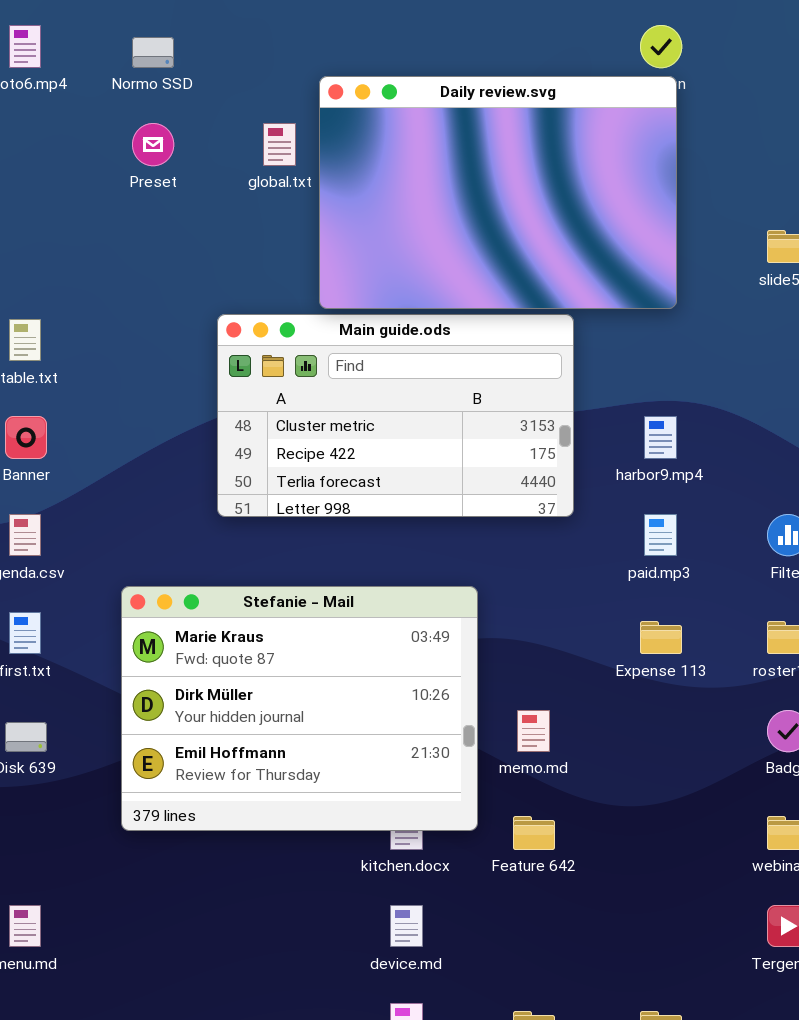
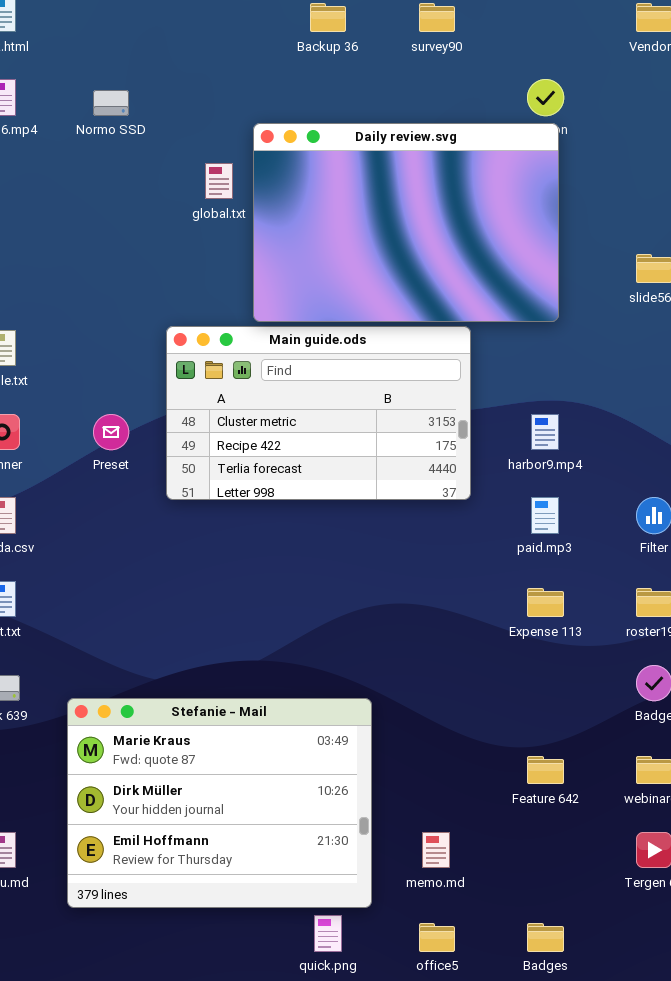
Preset: [132,123,174,166] -> [93,414,129,450], moved
Stefanie - Mail: [121,586,478,831] -> [67,698,372,908], moved
memo.md: [517,710,550,752] -> [422,832,450,868], moved
Feature 642: [513,816,555,850] -> [527,756,564,784], moved

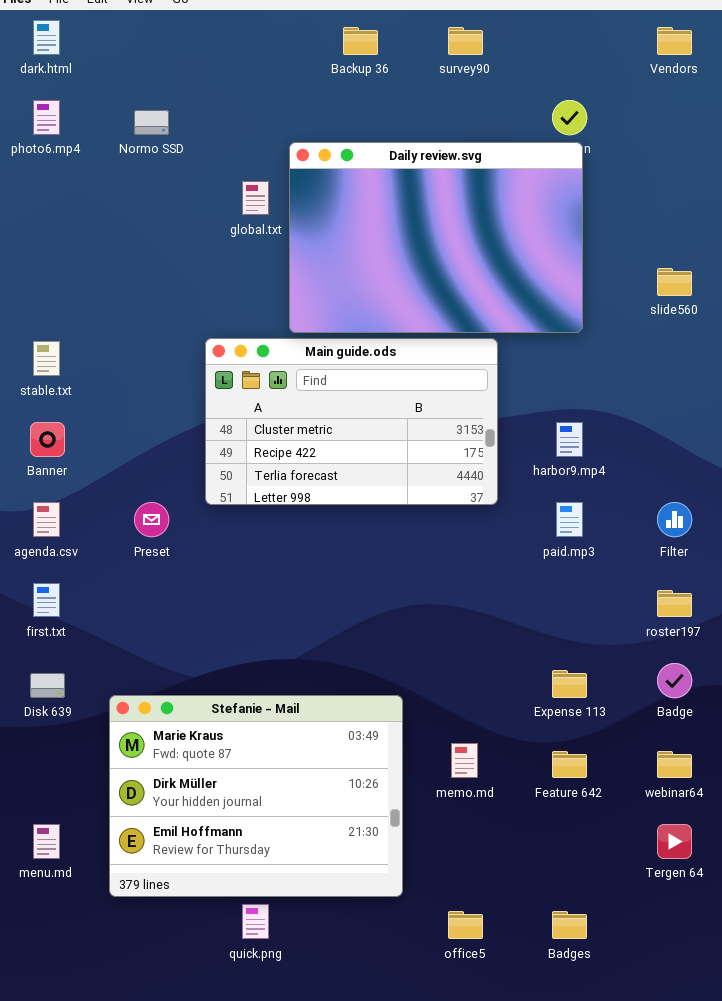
Preset: [93,414,129,450] -> [134,502,169,537], moved
Expense 113: [527,588,564,617] -> [552,670,587,698], moved
memo.md: [422,832,450,868] -> [451,743,478,778], moved
quick.png: [314,915,342,952] -> [242,904,269,939], moved

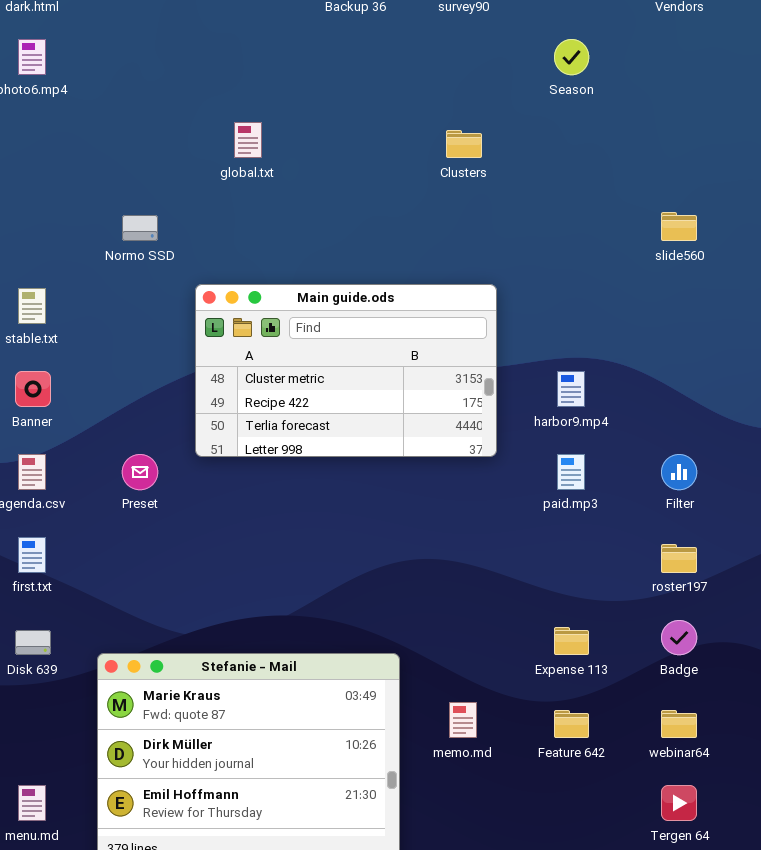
Normo SSD: [134,110,169,135] -> [122,215,158,241], moved
Daily review.svg: [289,142,583,333] -> none, closed

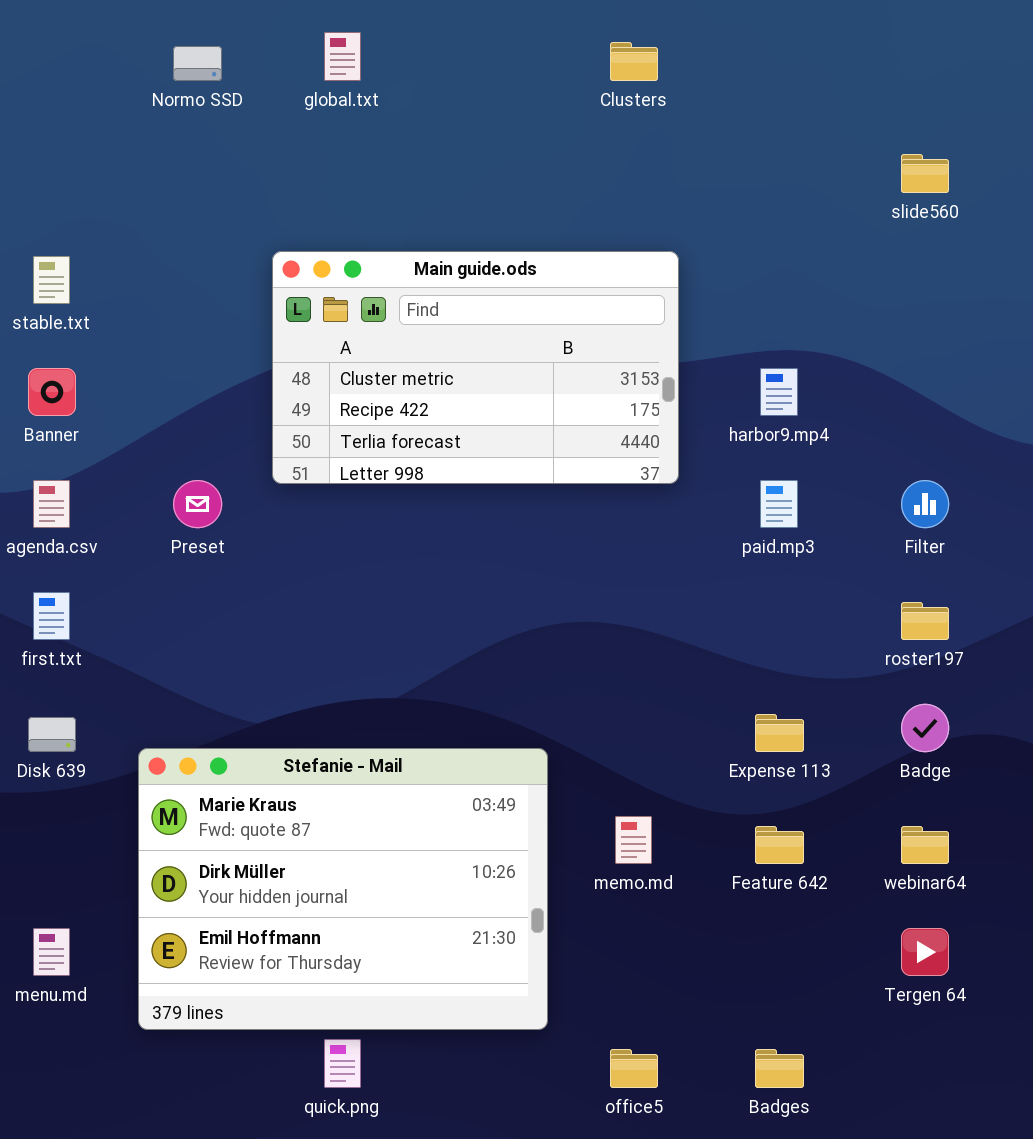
Normo SSD: [122,215,158,241] -> [173,46,222,81], moved

